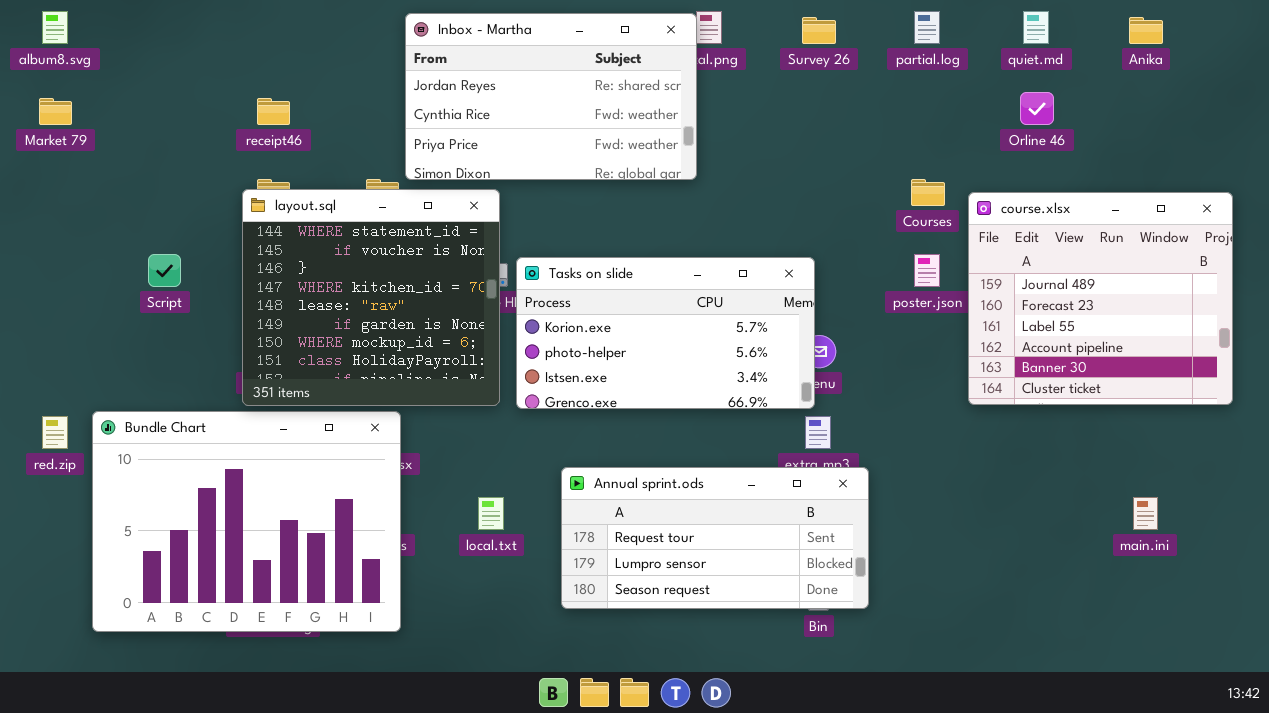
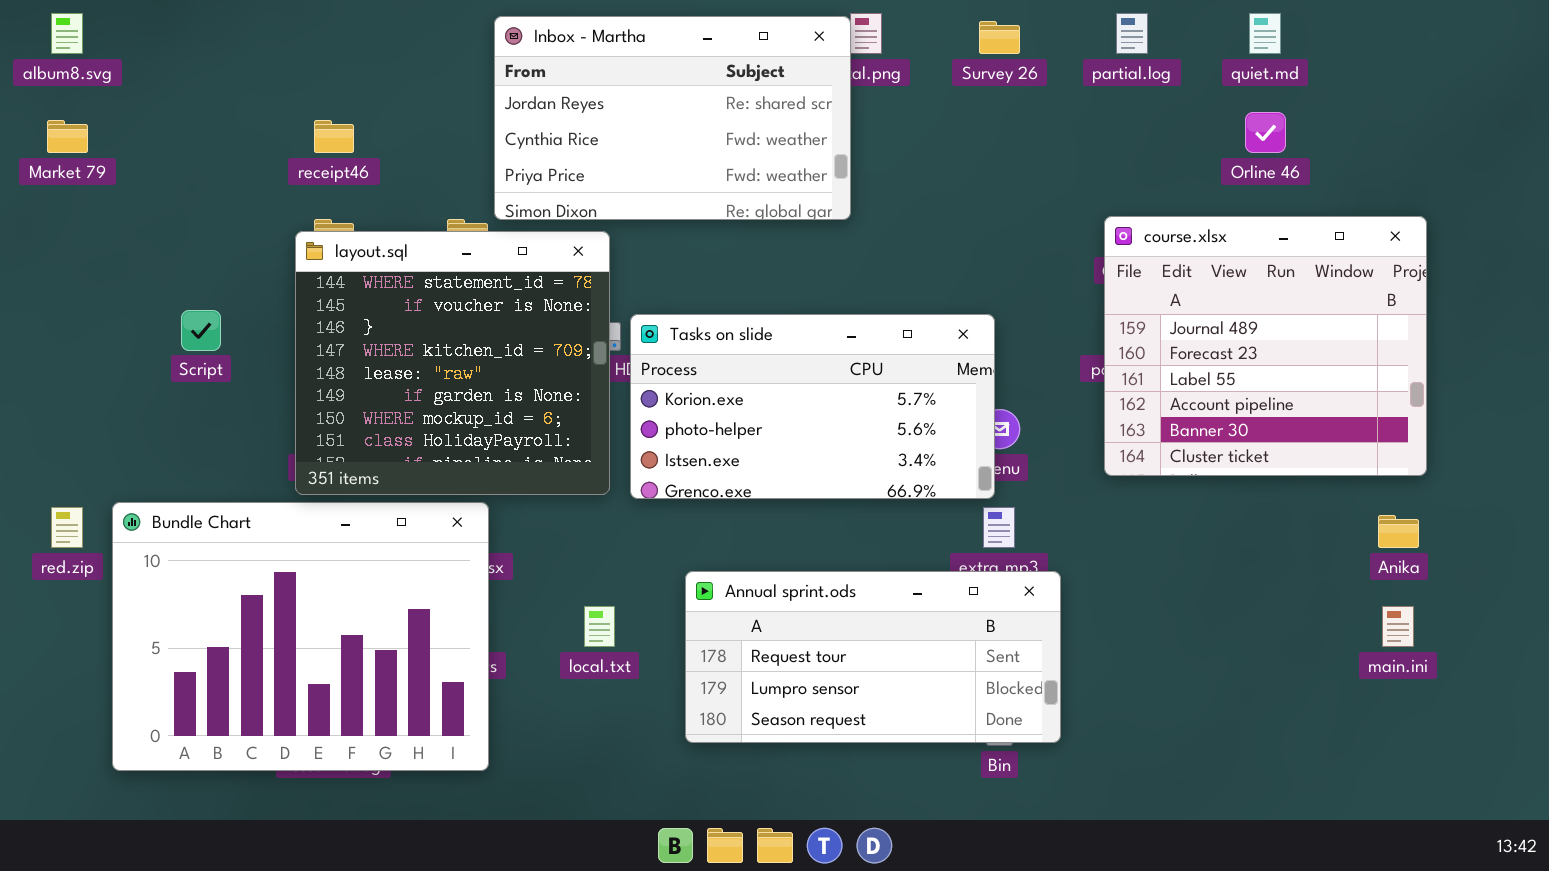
Anika: [1129,17,1163,44] -> [1378,515,1419,548], moved
course.xlsx: [968,192,1233,405] -> [1104,216,1427,476], moved

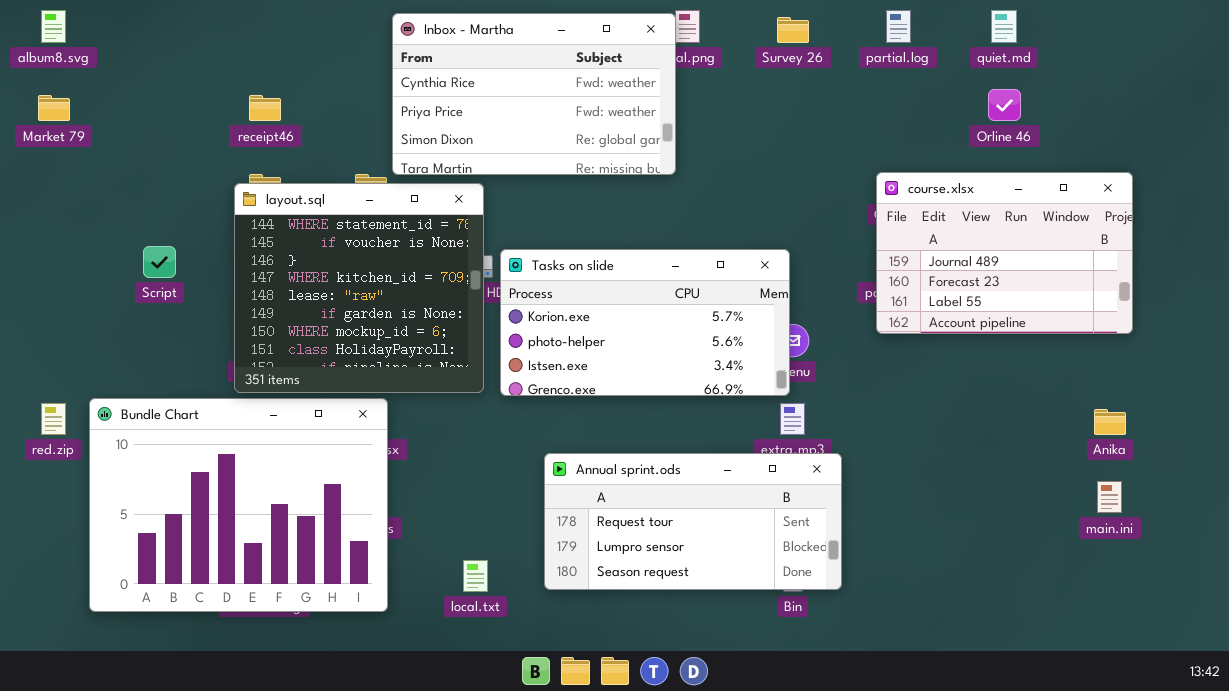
Inbox - Martha: [494,16,851,220] -> [392,13,676,175], scrolled down 1 row
course.xlsx: [1104,216,1427,476] -> [876,172,1133,334], resized
local.txt: [584,606,615,647] -> [463,560,488,592], moved

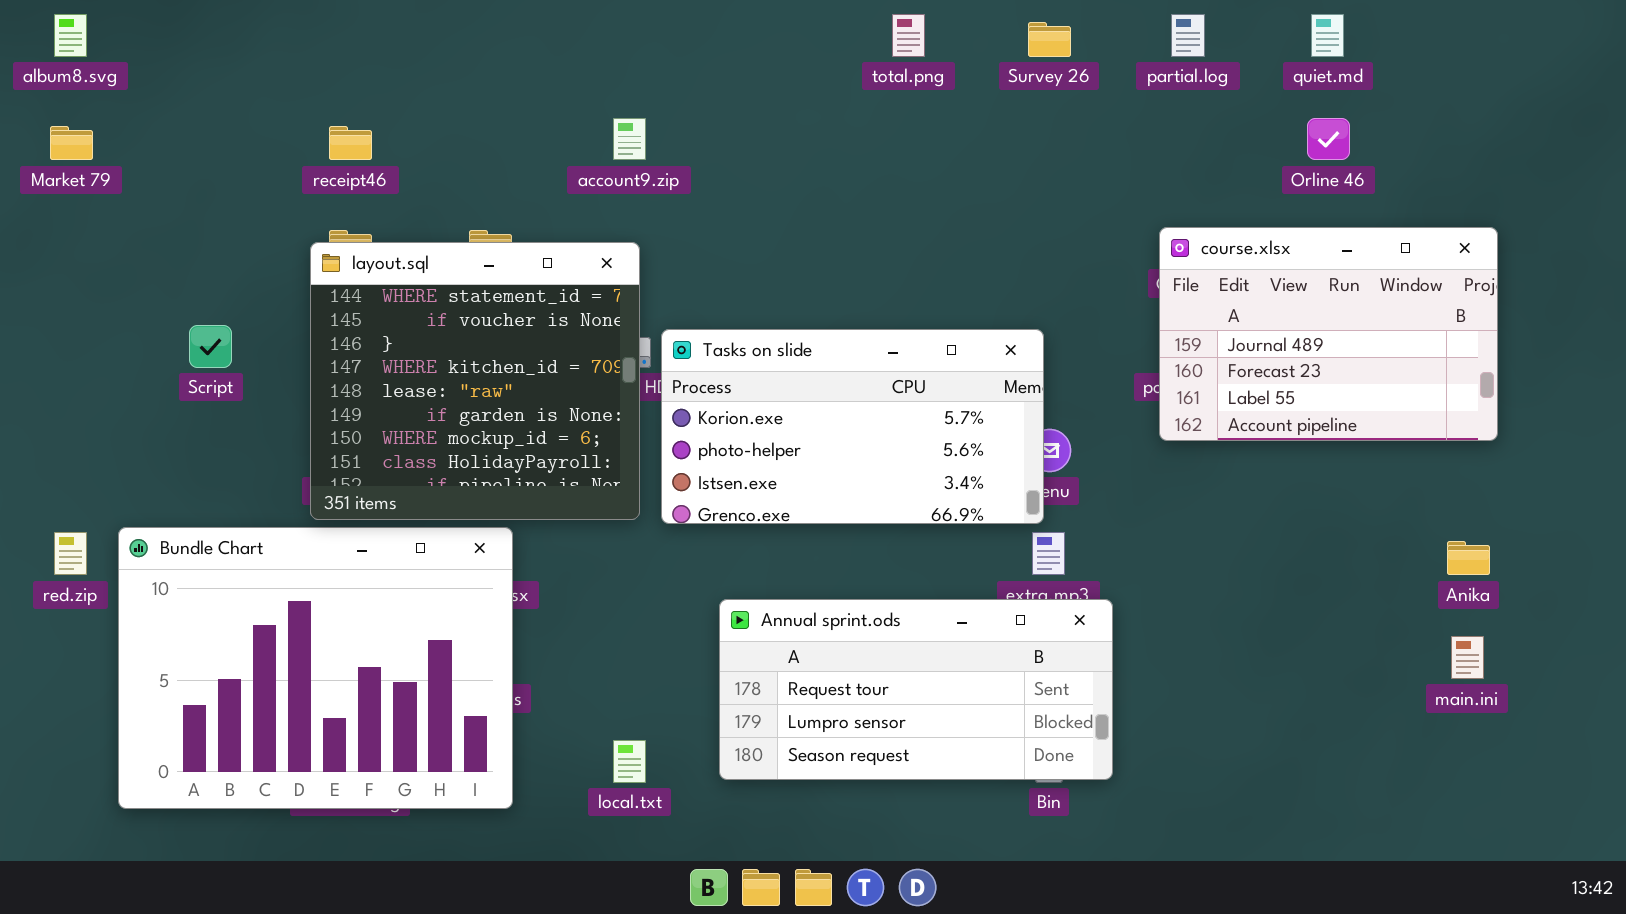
Inbox - Martha: [392,13,676,175] -> none, closed

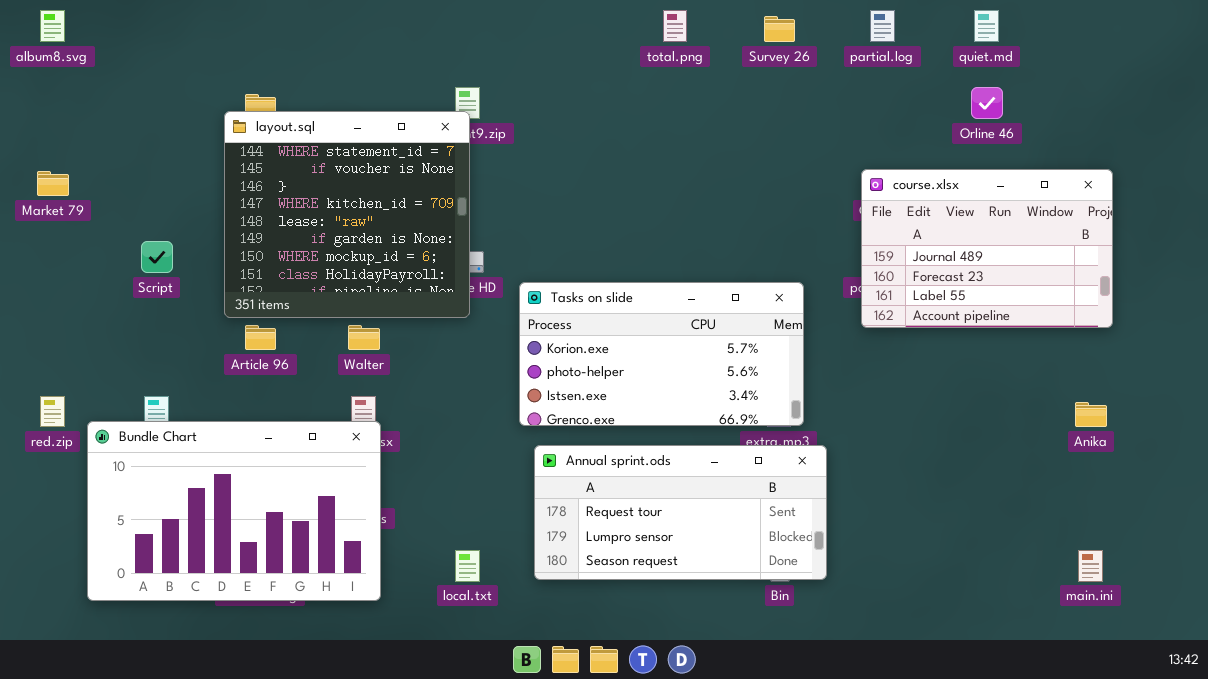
Market 79: [50,126,93,160] -> [37,171,69,196], moved
layout.sql: [310,242,640,520] -> [224,111,470,318], moved
Tasks on slide: [661,329,1044,524] -> [519,282,804,426], moved
Bundle Chart: [118,527,513,809] -> [87,421,381,601], resized
main.ini: [1451,636,1484,679] -> [1078,550,1103,582], moved

